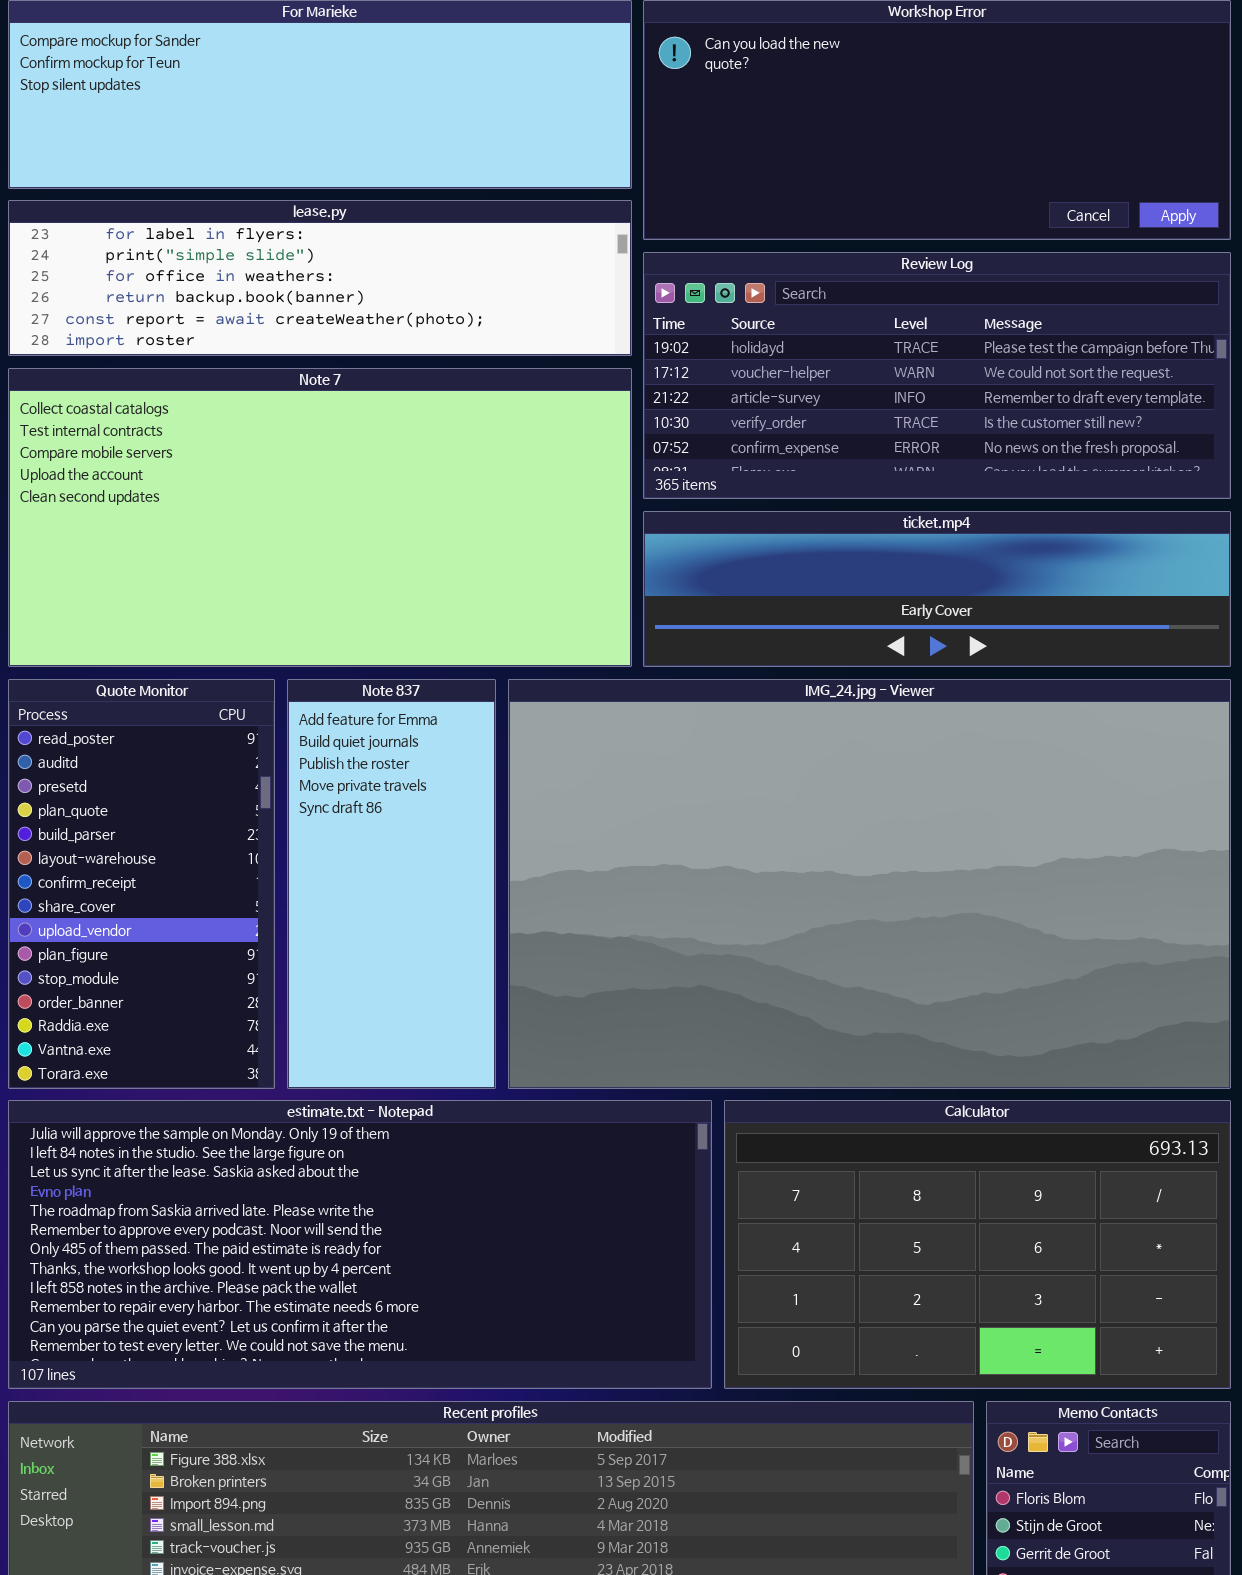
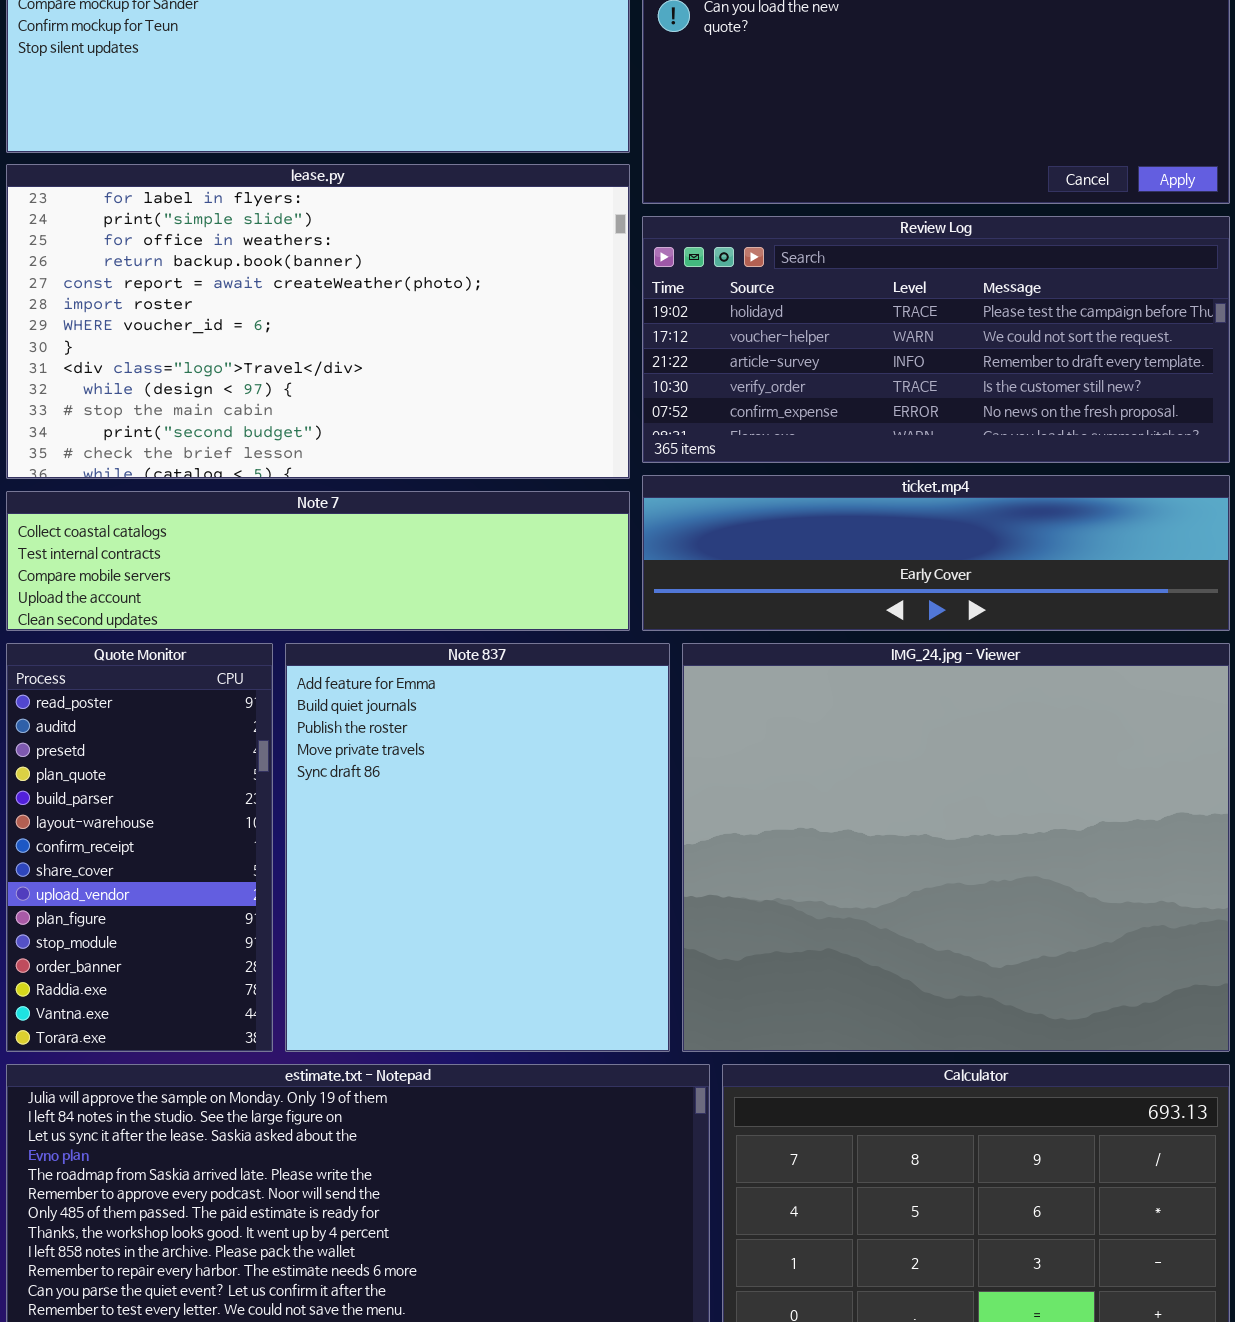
lease.py: [8,200,632,356] -> [6,164,630,479], resized
Note 7: [8,368,632,667] -> [6,491,630,631], resized
Note 837: [287,679,496,1089] -> [285,643,670,1052], resized
IMG_24.jpg - Viewer: [508,679,1231,1089] -> [682,643,1230,1052], resized

